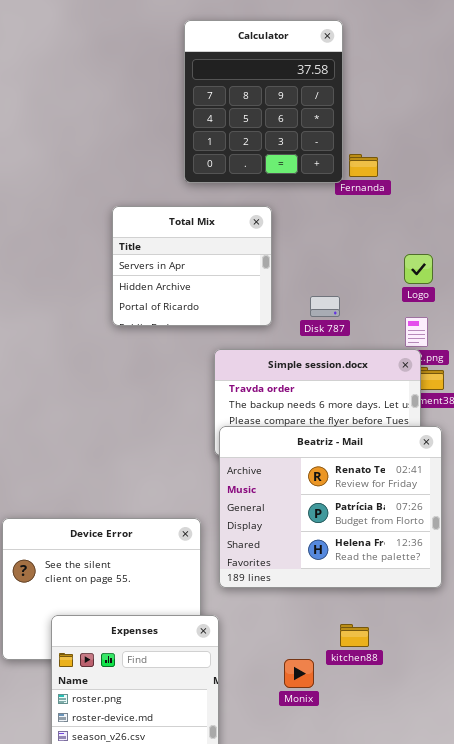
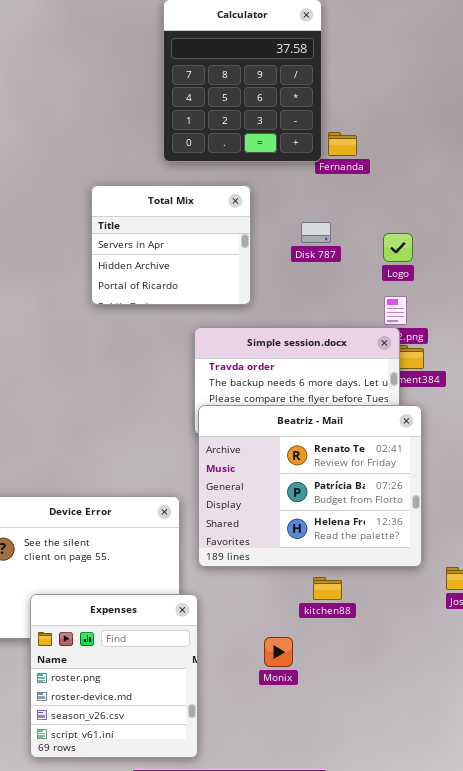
Disk 787: [310,296,340,317] -> [301,222,331,243], moved
kitchen88: [340,624,369,647] -> [313,577,342,600], moved

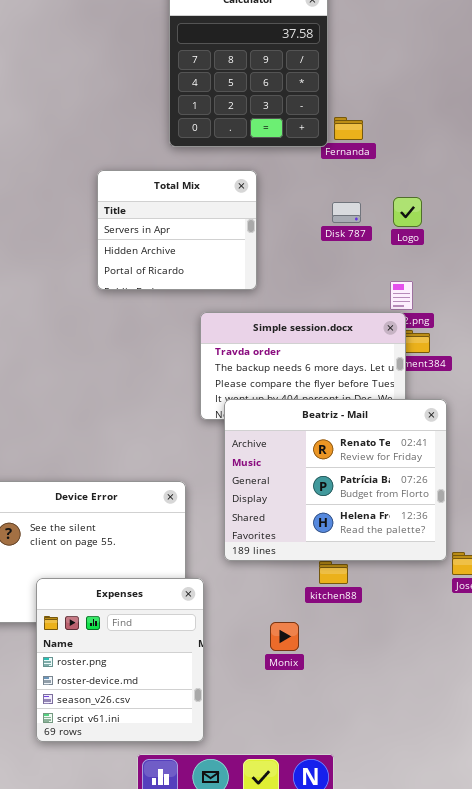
Disk 787: [301,222,331,243] -> [332,202,361,223], moved
Logo: [383,233,413,262] -> [393,197,422,227], moved
Beatriz - Mail: [198,405,422,567] -> [224,399,447,561], moved

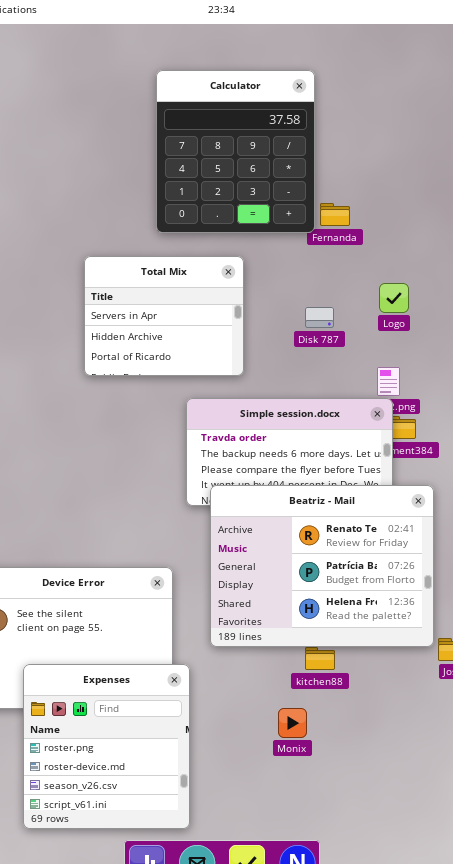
Disk 787: [332,202,361,223] -> [305,307,334,328], moved
Monix: [270,622,299,651] -> [278,708,307,738], moved

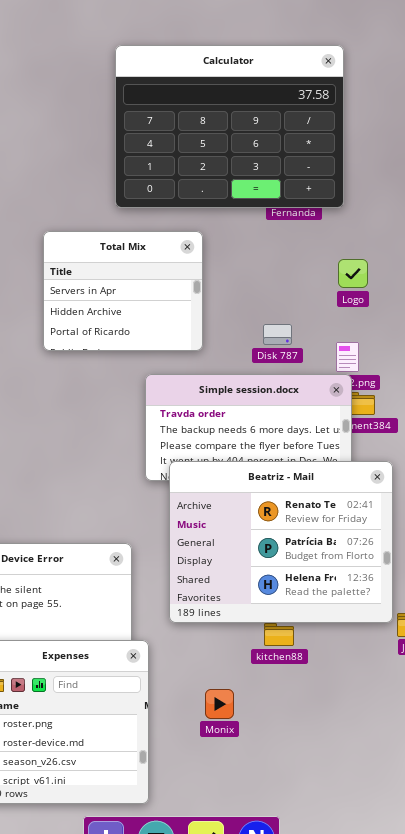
Calculator: [156,70,315,233] -> [115,45,344,208], resized
Disk 787: [305,307,334,328] -> [263,324,292,345], moved
Monix: [278,708,307,738] -> [205,689,234,719], moved

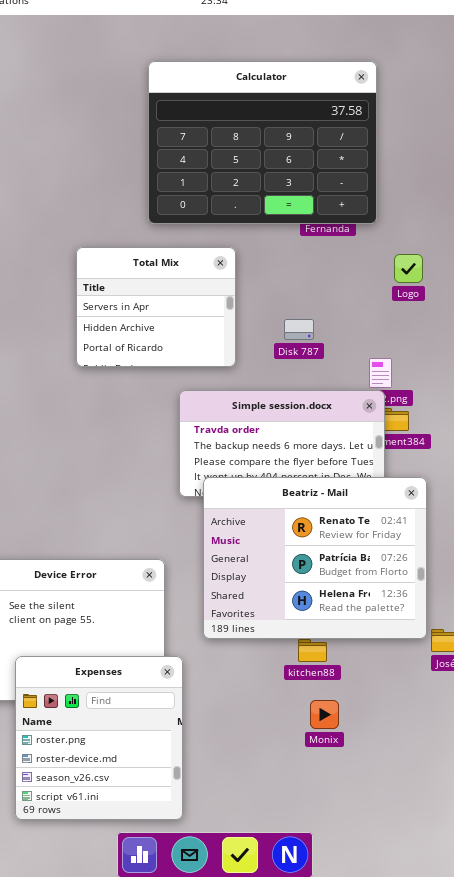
Logo: [338,259,368,288] -> [394,254,423,283], moved
Disk 787: [263,324,292,345] -> [284,319,314,340], moved
Monix: [205,689,234,719] -> [310,700,339,729], moved

